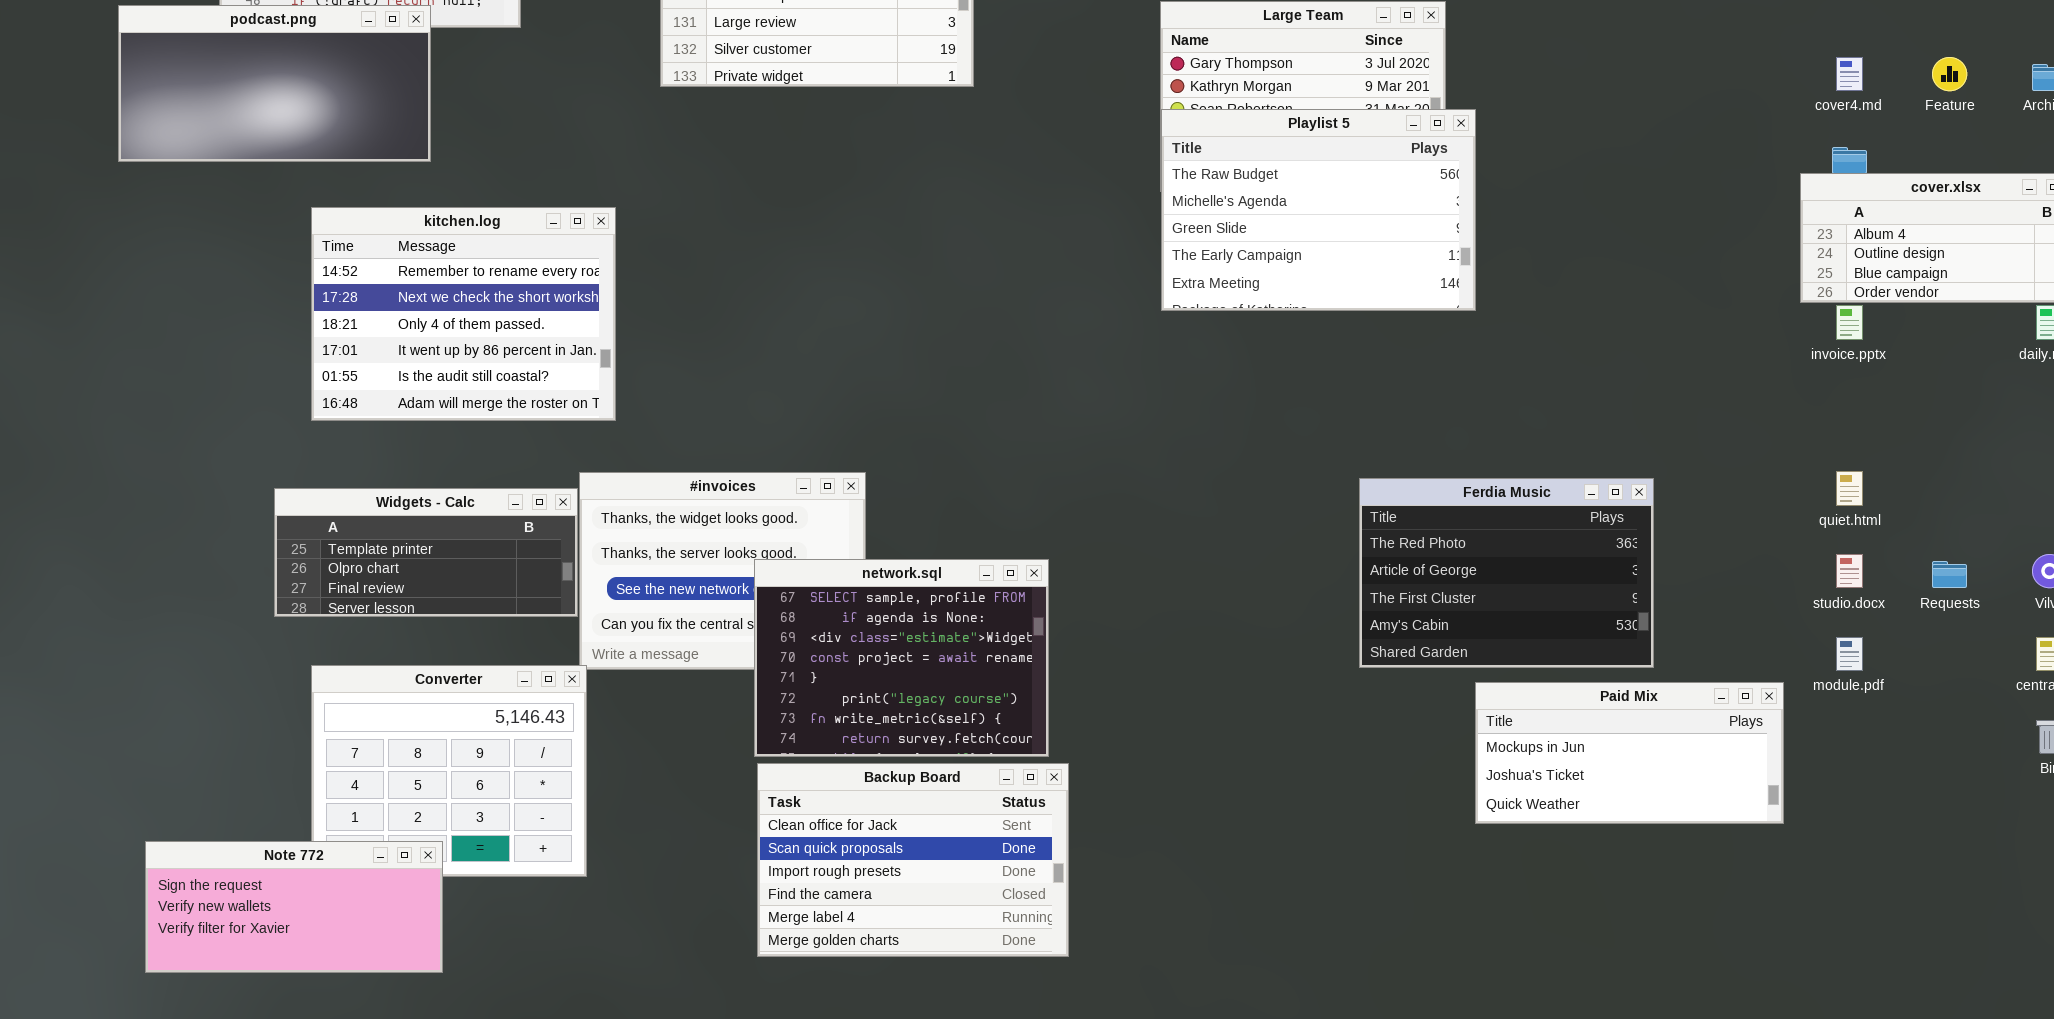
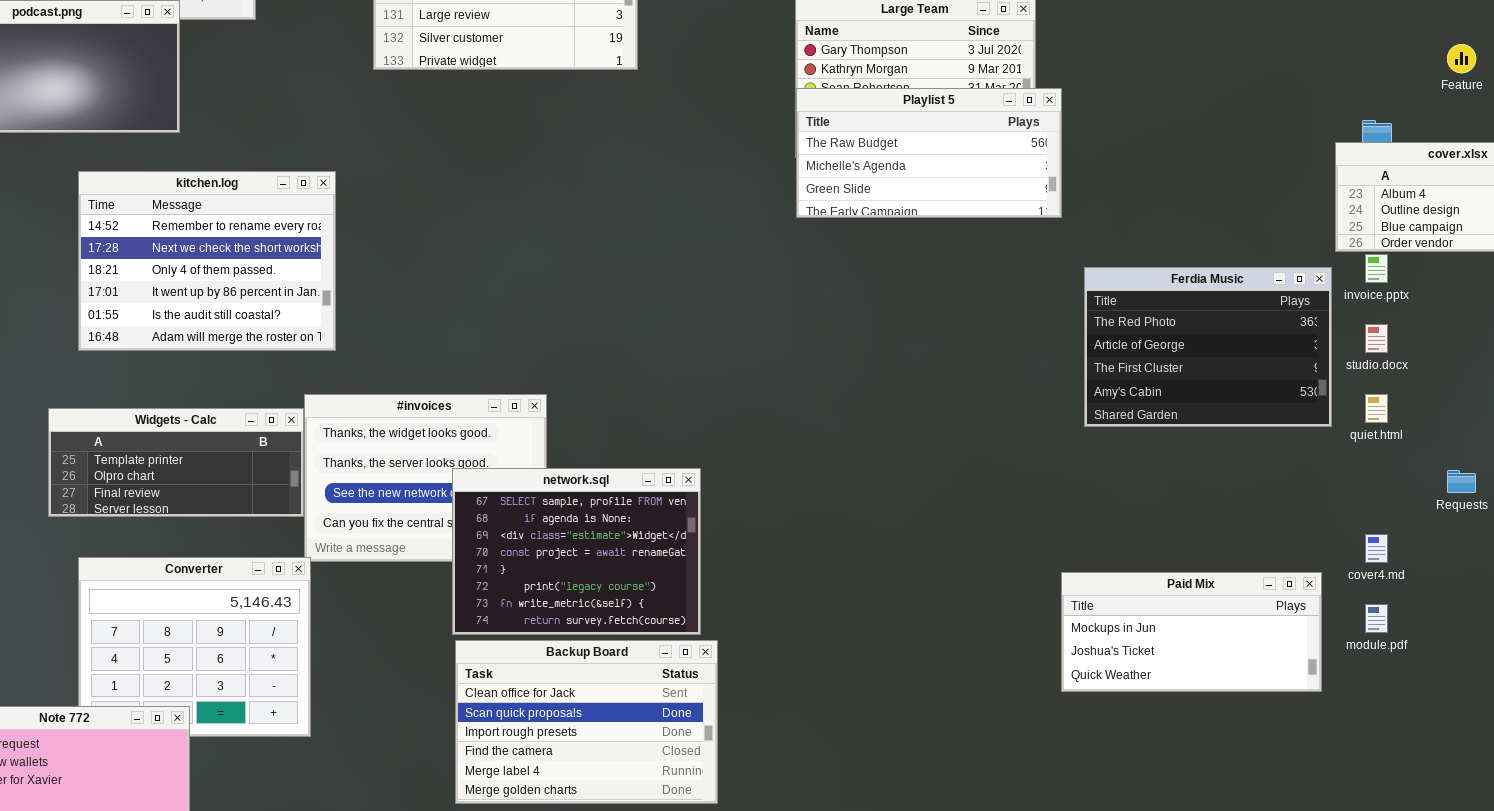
cover4.md: [1836,57,1863,91] -> [1365,534,1388,563], moved
Playlist 5: [1161,109,1476,311] -> [796,88,1062,218], resized
Ferdia Music: [1359,478,1654,668] -> [1084,267,1332,427], moved
studio.docx: [1836,554,1863,588] -> [1365,324,1388,353], moved
module.pdf: [1836,637,1863,671] -> [1365,604,1388,633], moved

